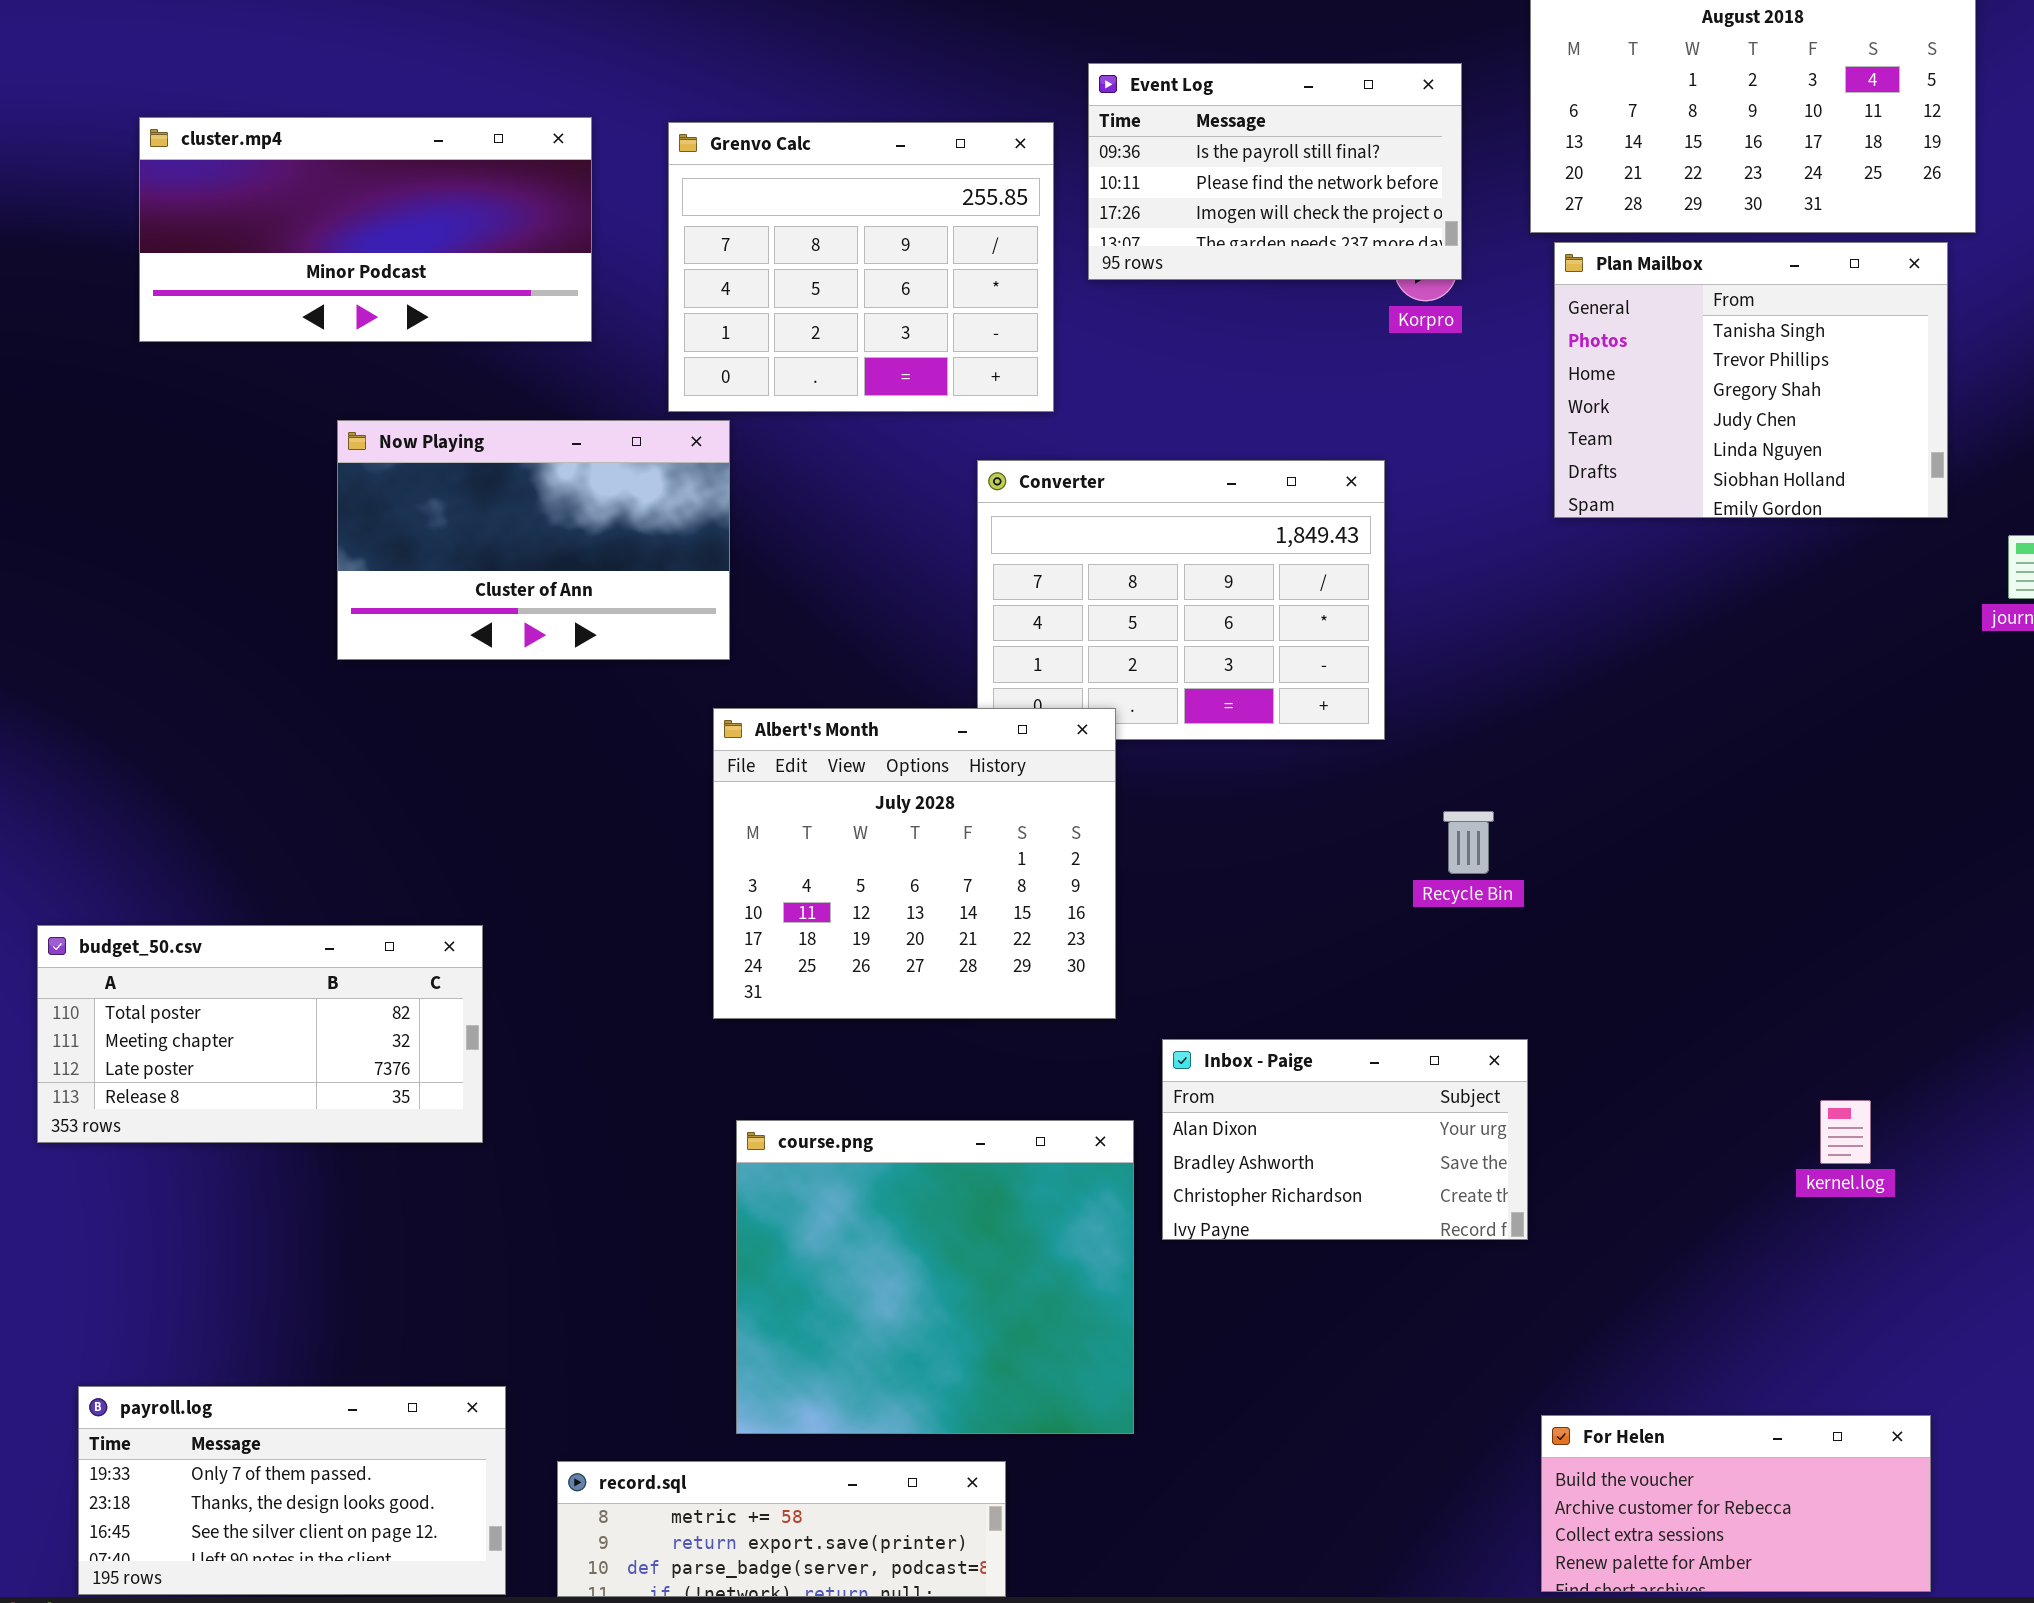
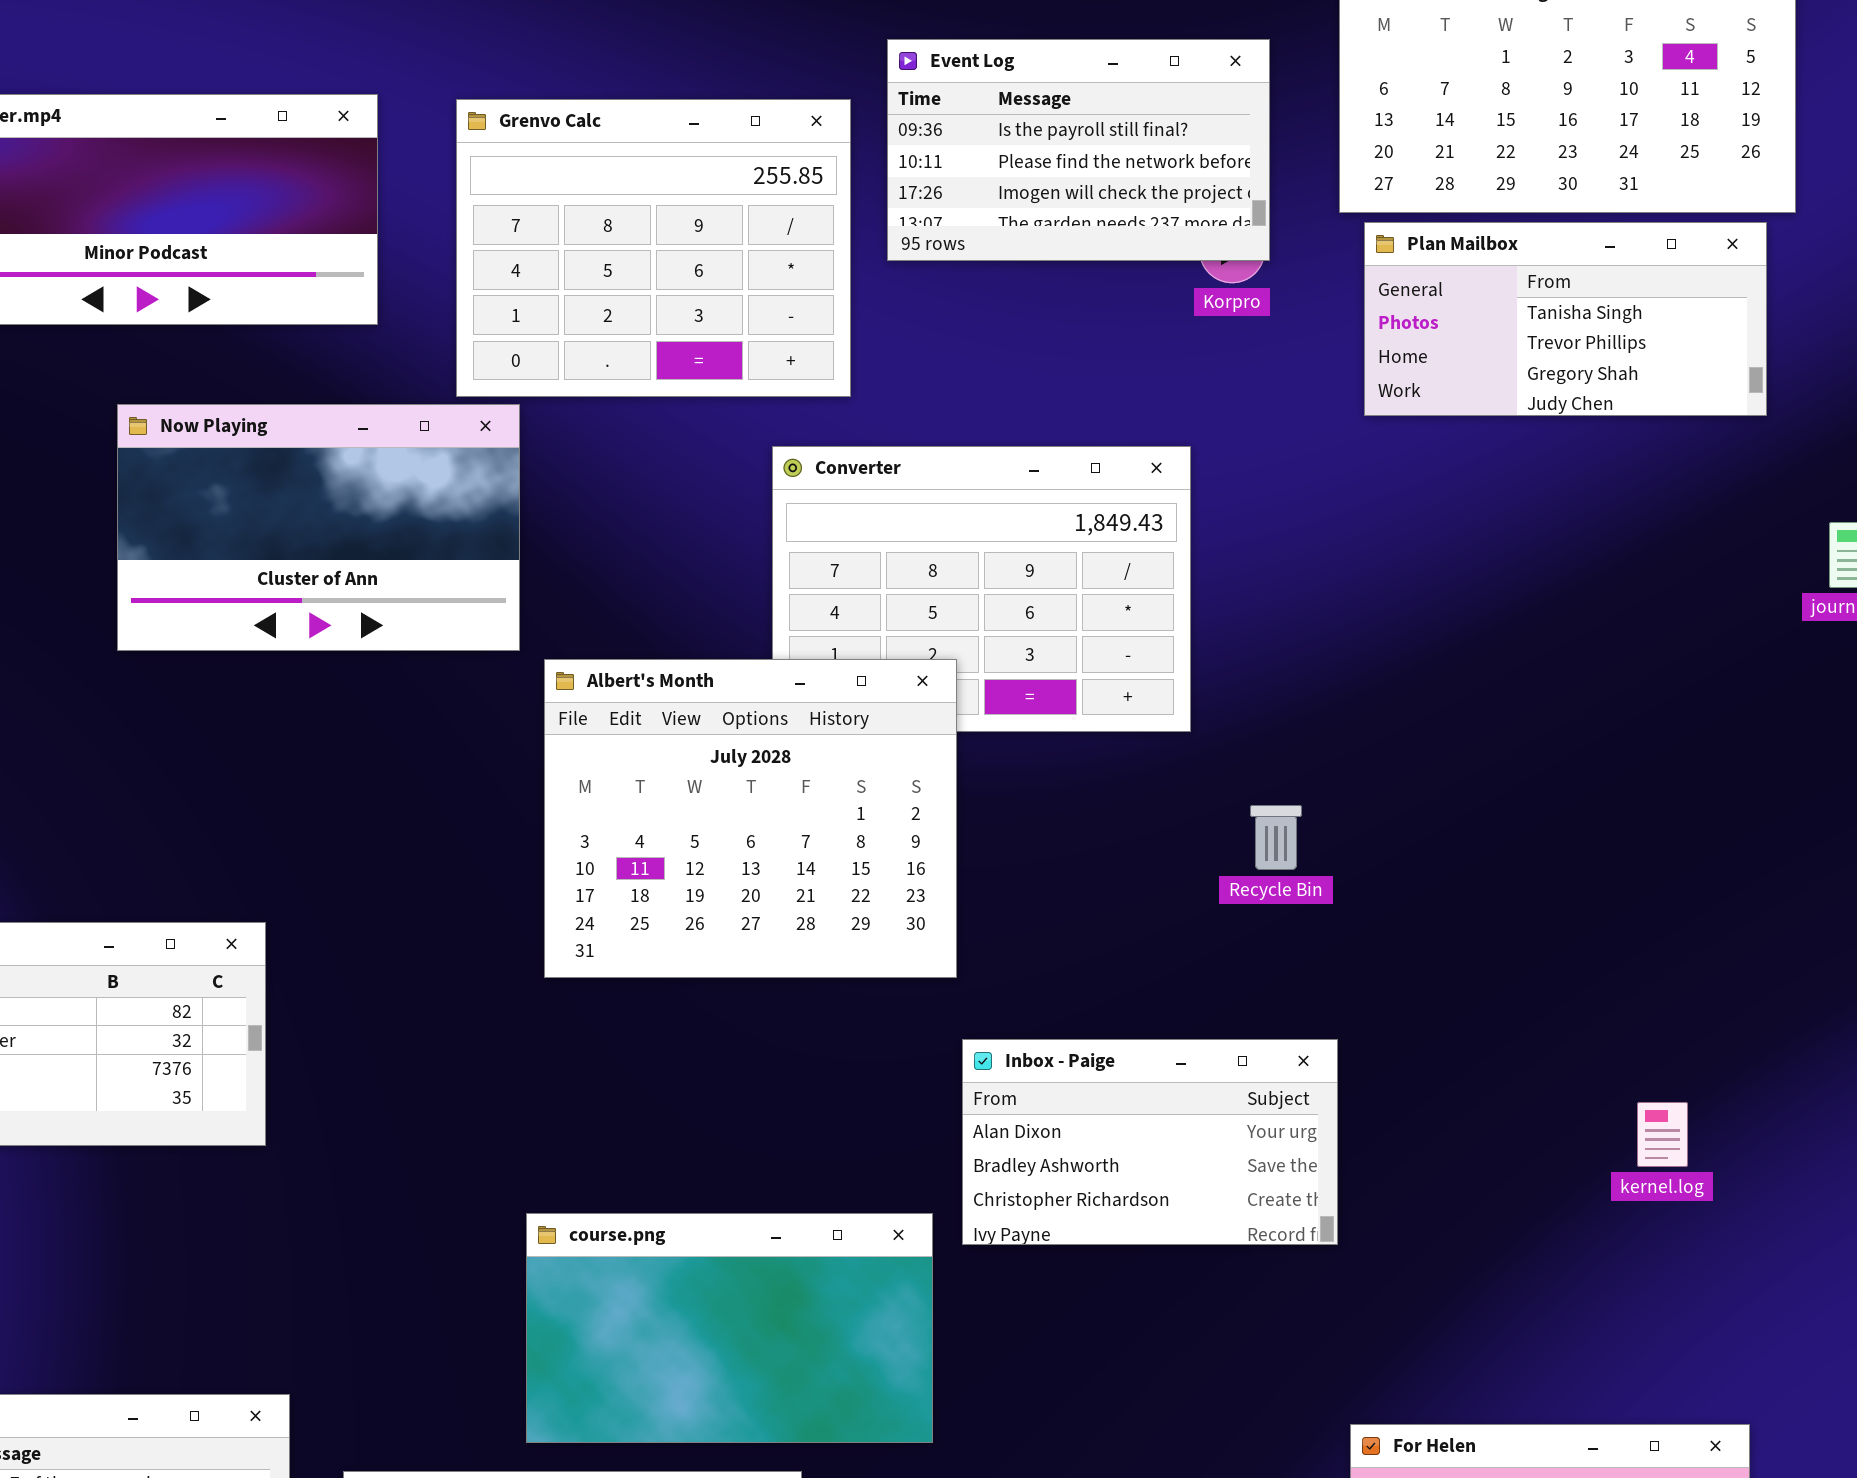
Plan Mailbox: [1554,242,1948,518] -> [1364,222,1767,416], resized
Albert's Month: [713,708,1116,1019] -> [544,659,957,978], moved
course.png: [736,1120,1134,1434] -> [526,1213,933,1443], resized

